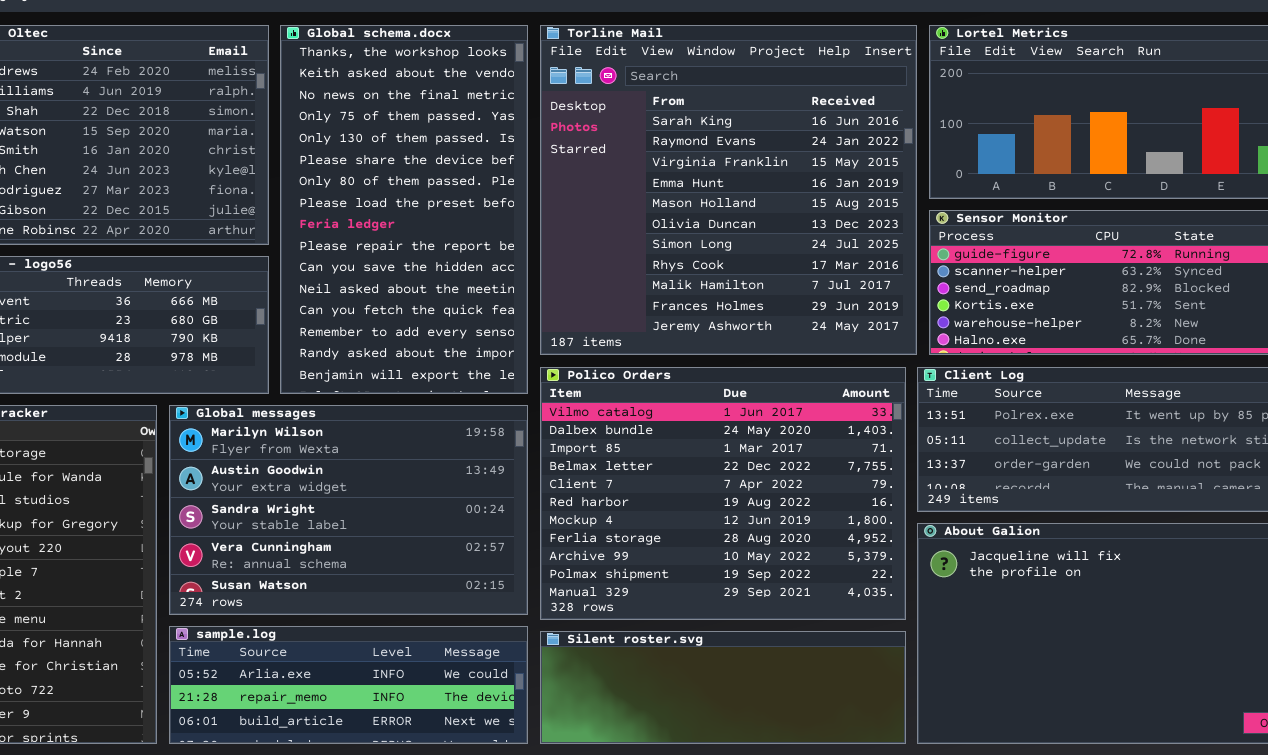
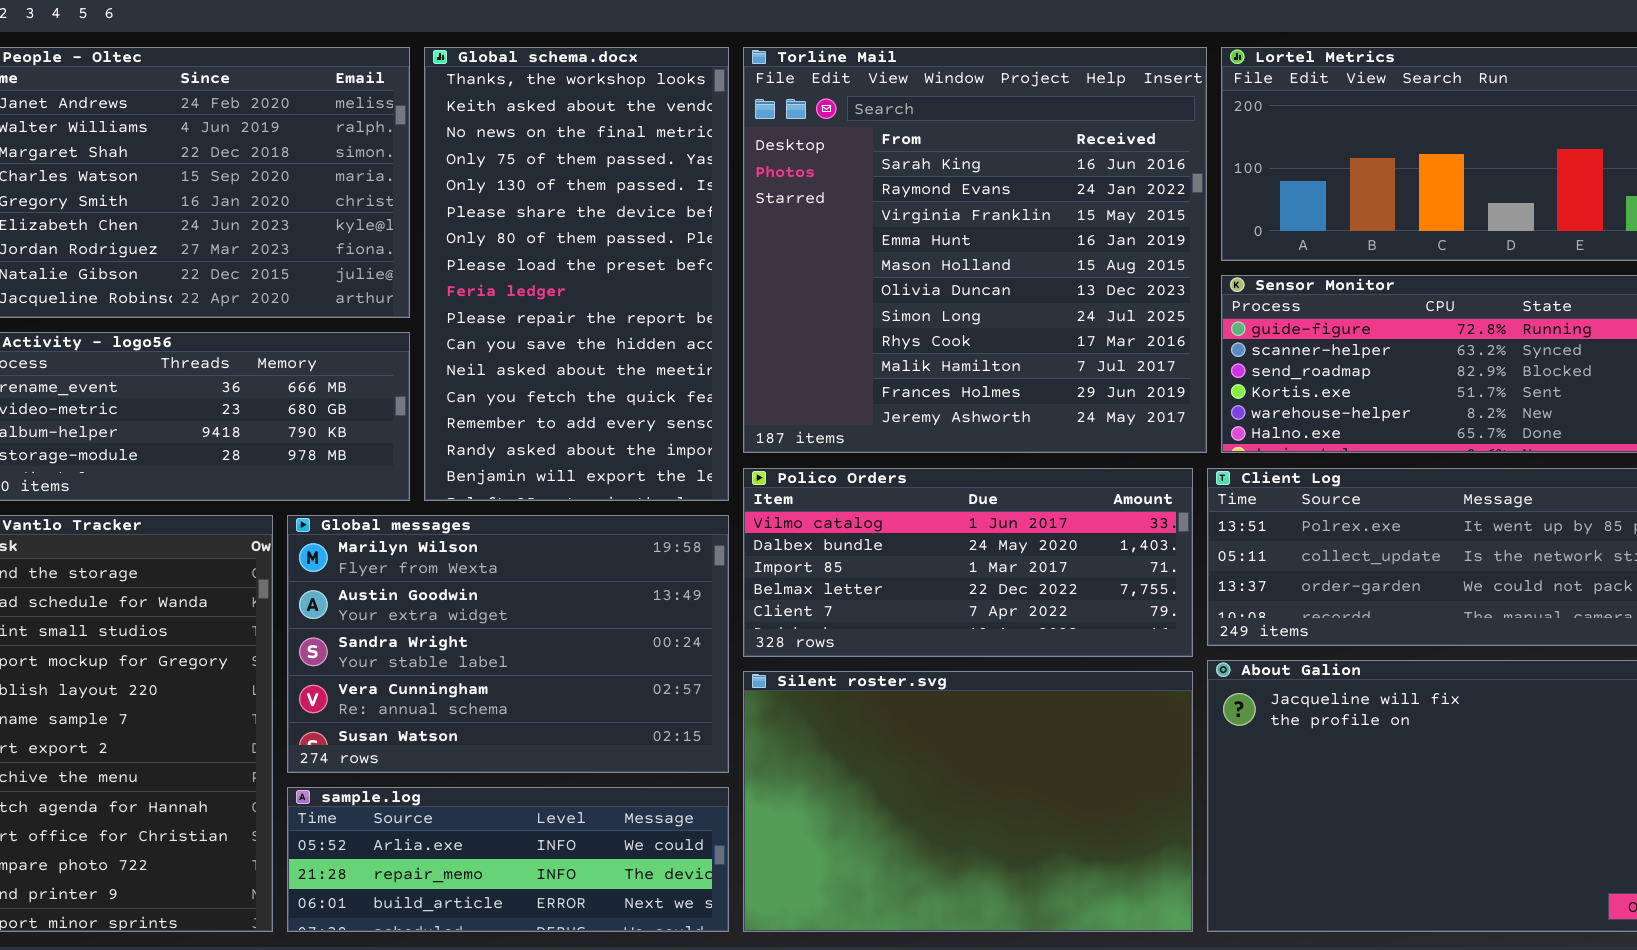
Polico Orders: [540,367,906,620] -> [743,468,1193,657], resized
Silent roster.svg: [540,631,906,744] -> [743,671,1193,932], resized

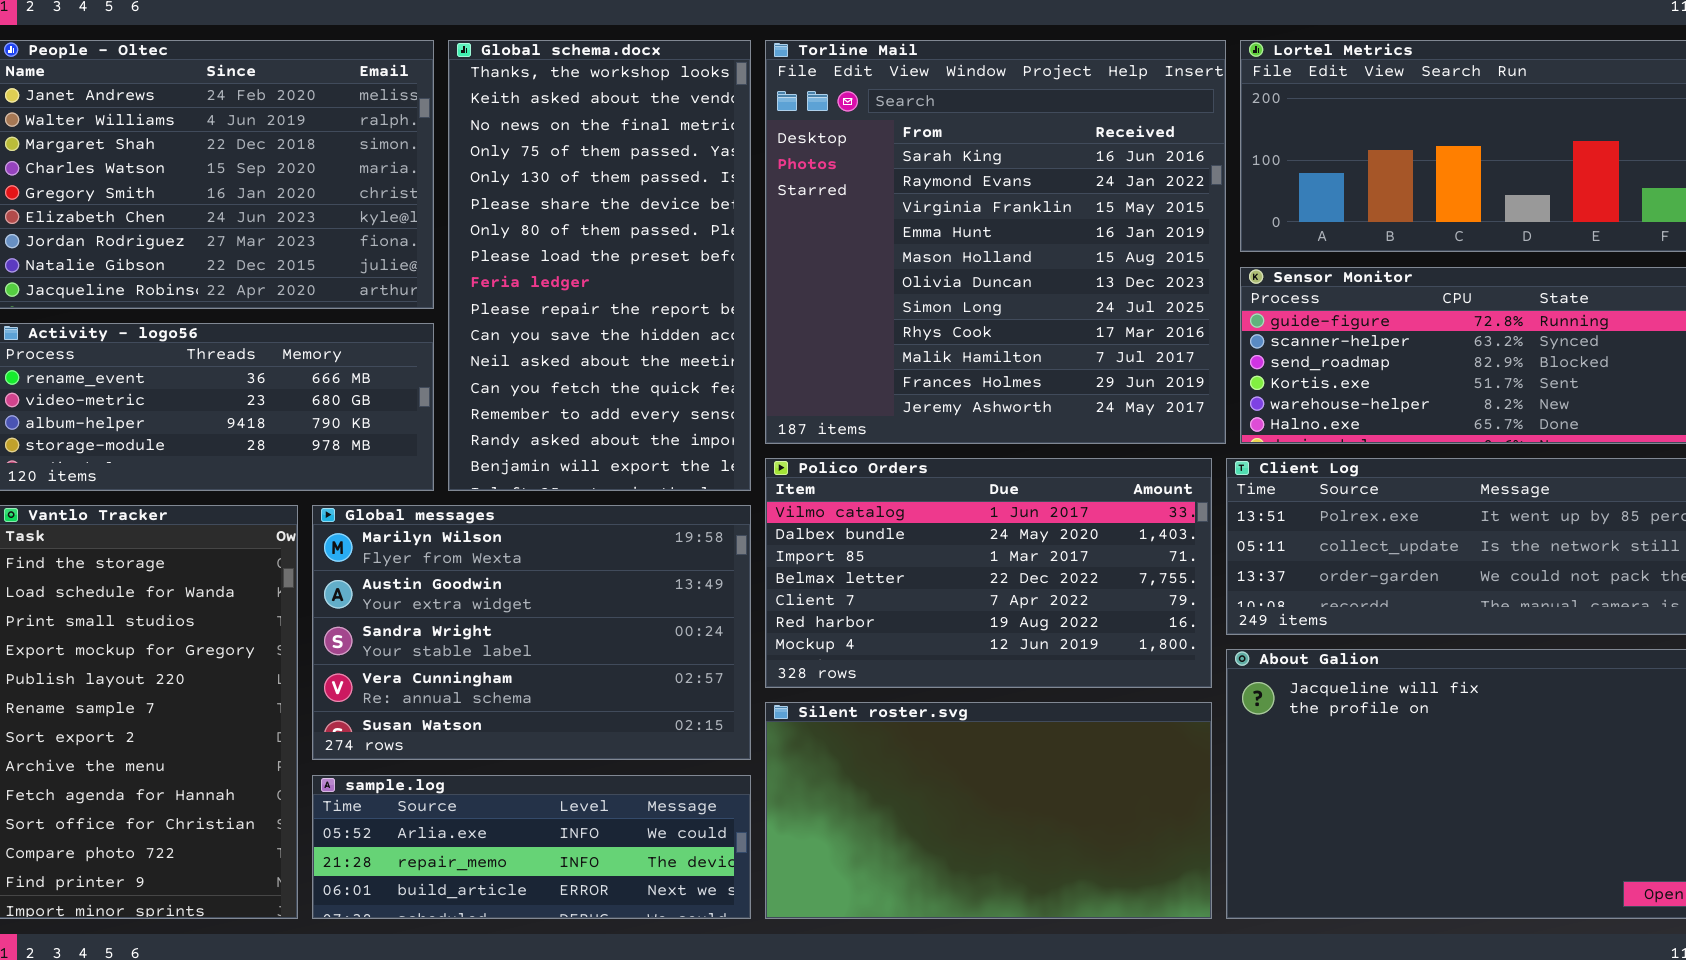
Polico Orders: [743,468,1193,657] -> [765,458,1212,688], resized
Silent roster.svg: [743,671,1193,932] -> [765,702,1212,919], resized

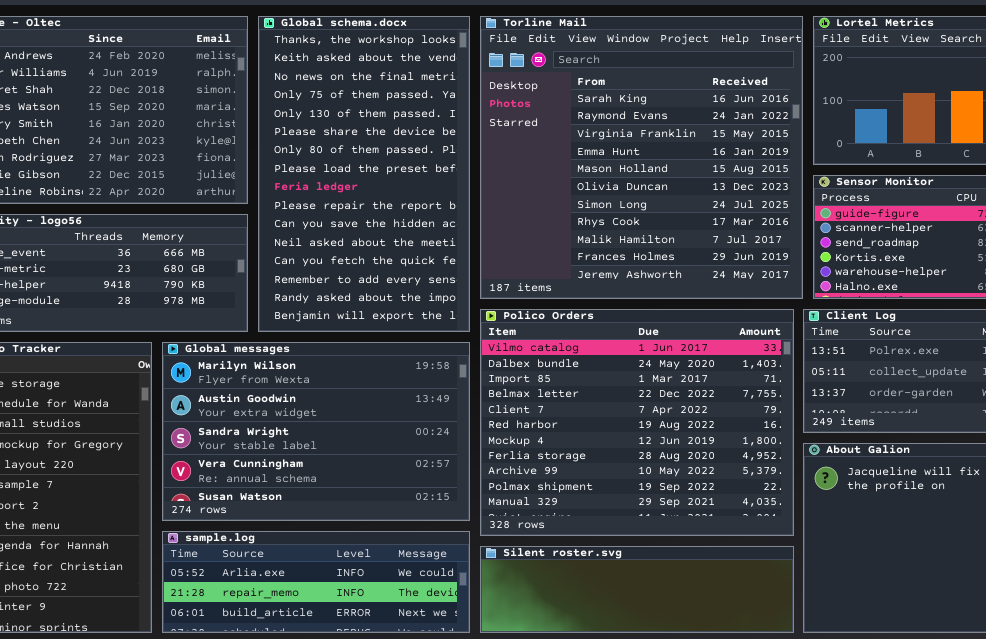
Polico Orders: [765,458,1212,688] -> [480,309,794,536], resized
Silent roster.svg: [765,702,1212,919] -> [480,546,794,633], resized

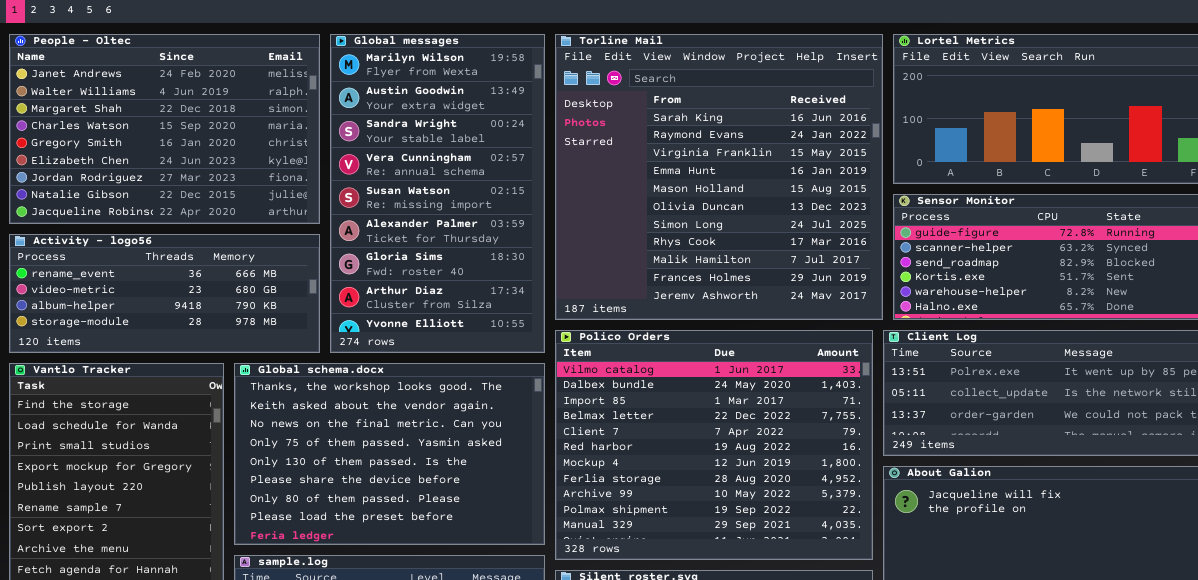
Global schema.docx: [258,16,470,332] -> [234,363,545,545], moved, resized
Global messages: [162,342,470,521] -> [330,34,545,353], moved, resized

